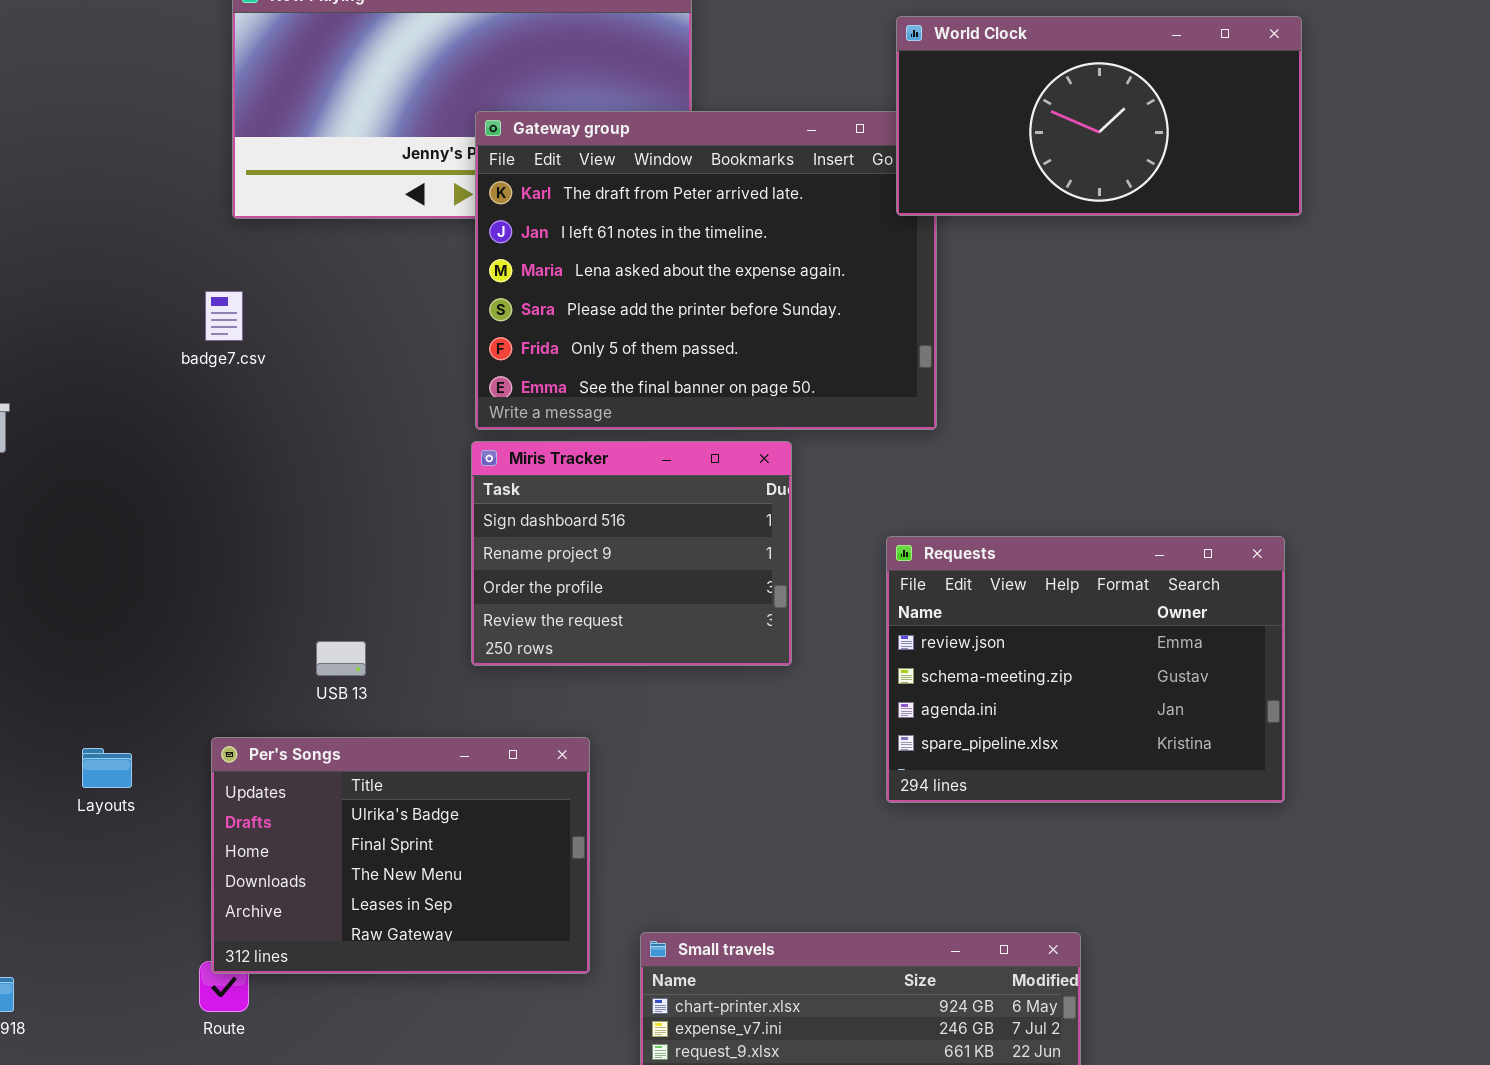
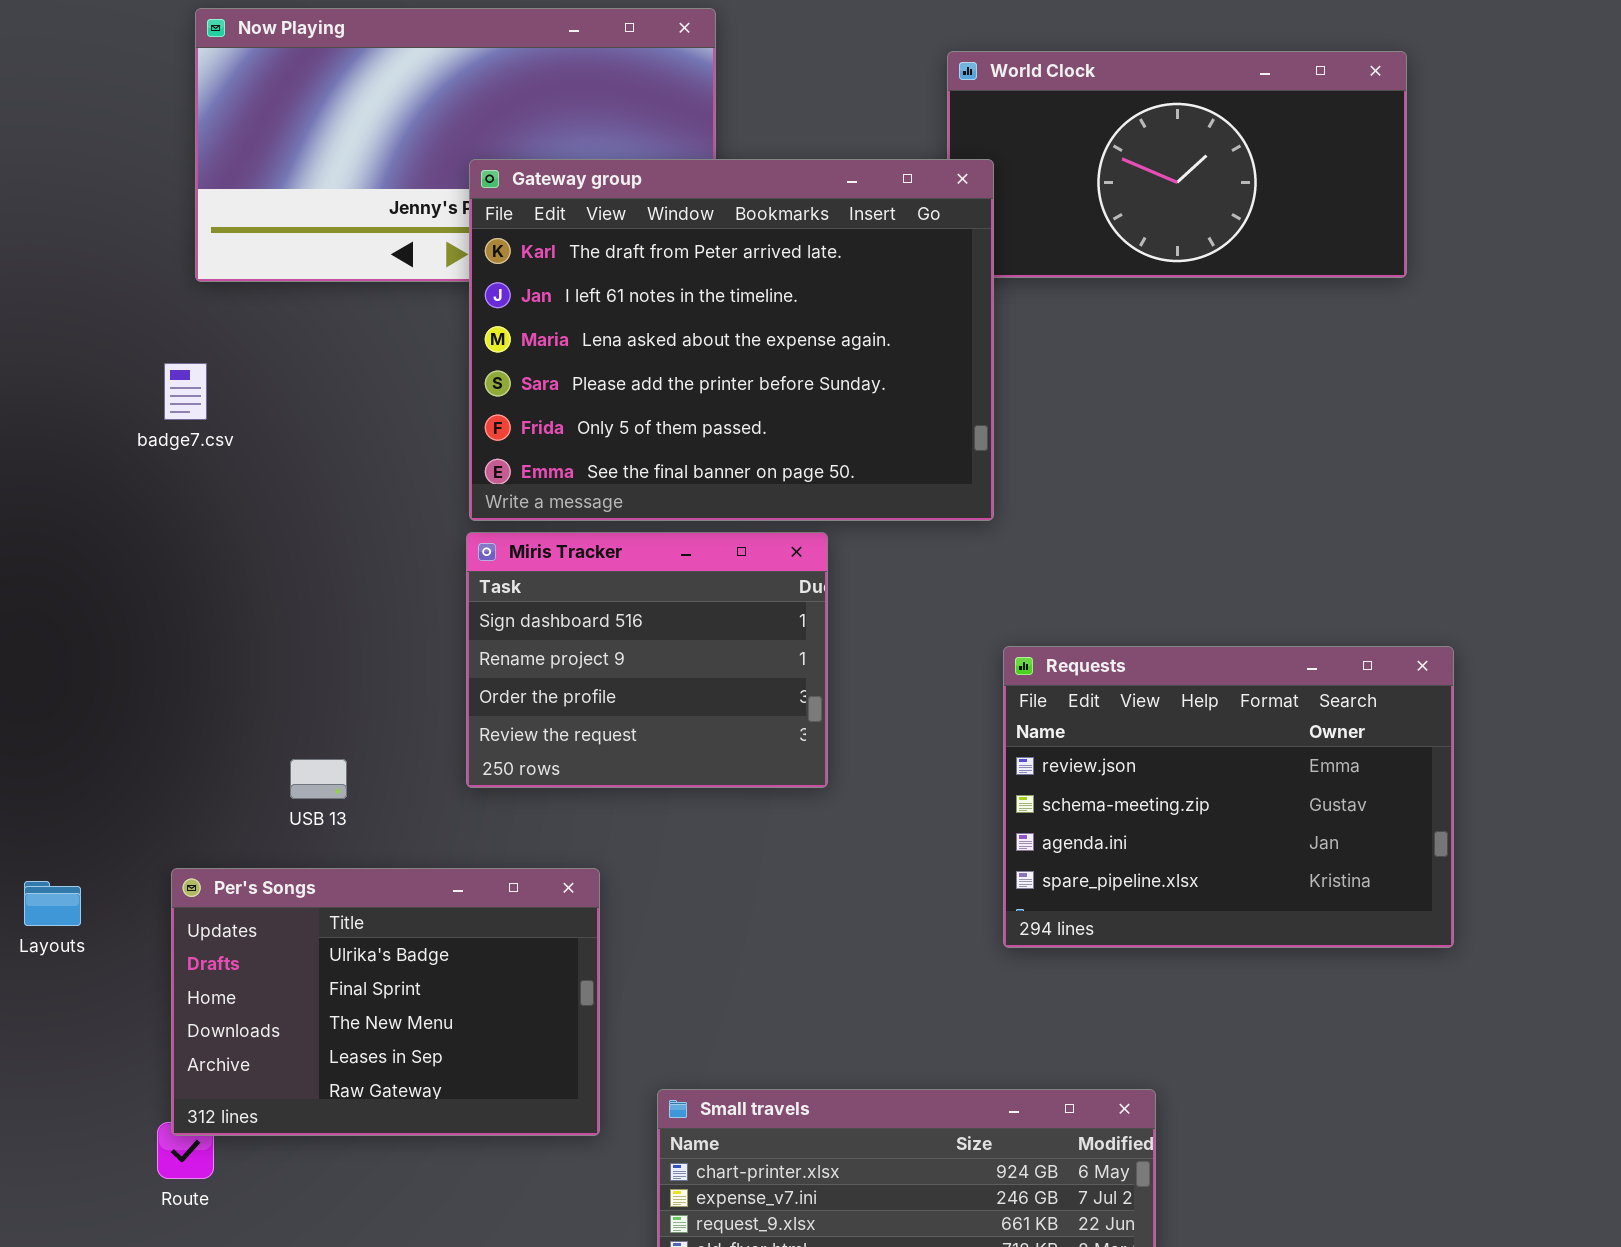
Gateway group: [475,111,937,430] -> [469,159,994,521], raised
Requests: [886,536,1285,803] -> [1003,646,1454,948], moved

